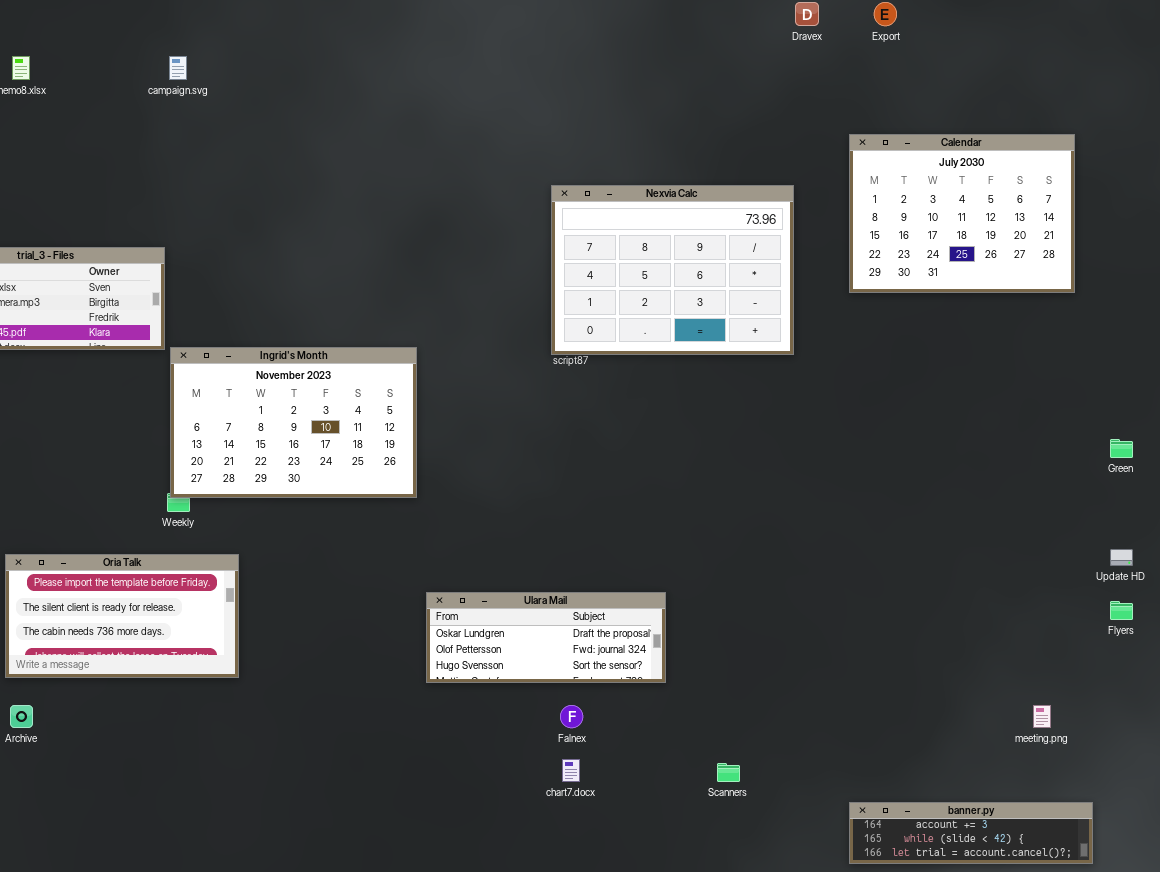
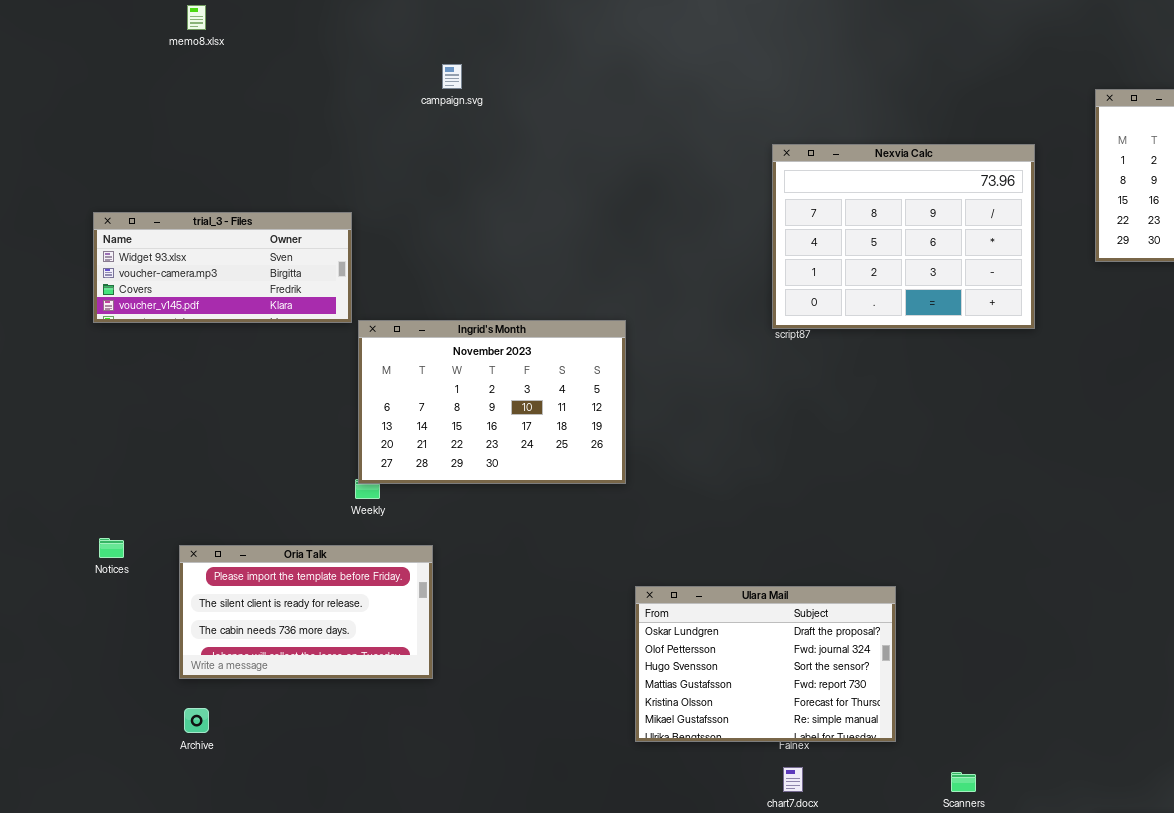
campaign.svg: [169,56,187,80] -> [442,64,462,89], moved
Ulara Mail: [426,592,666,683] -> [635,586,896,742], resized

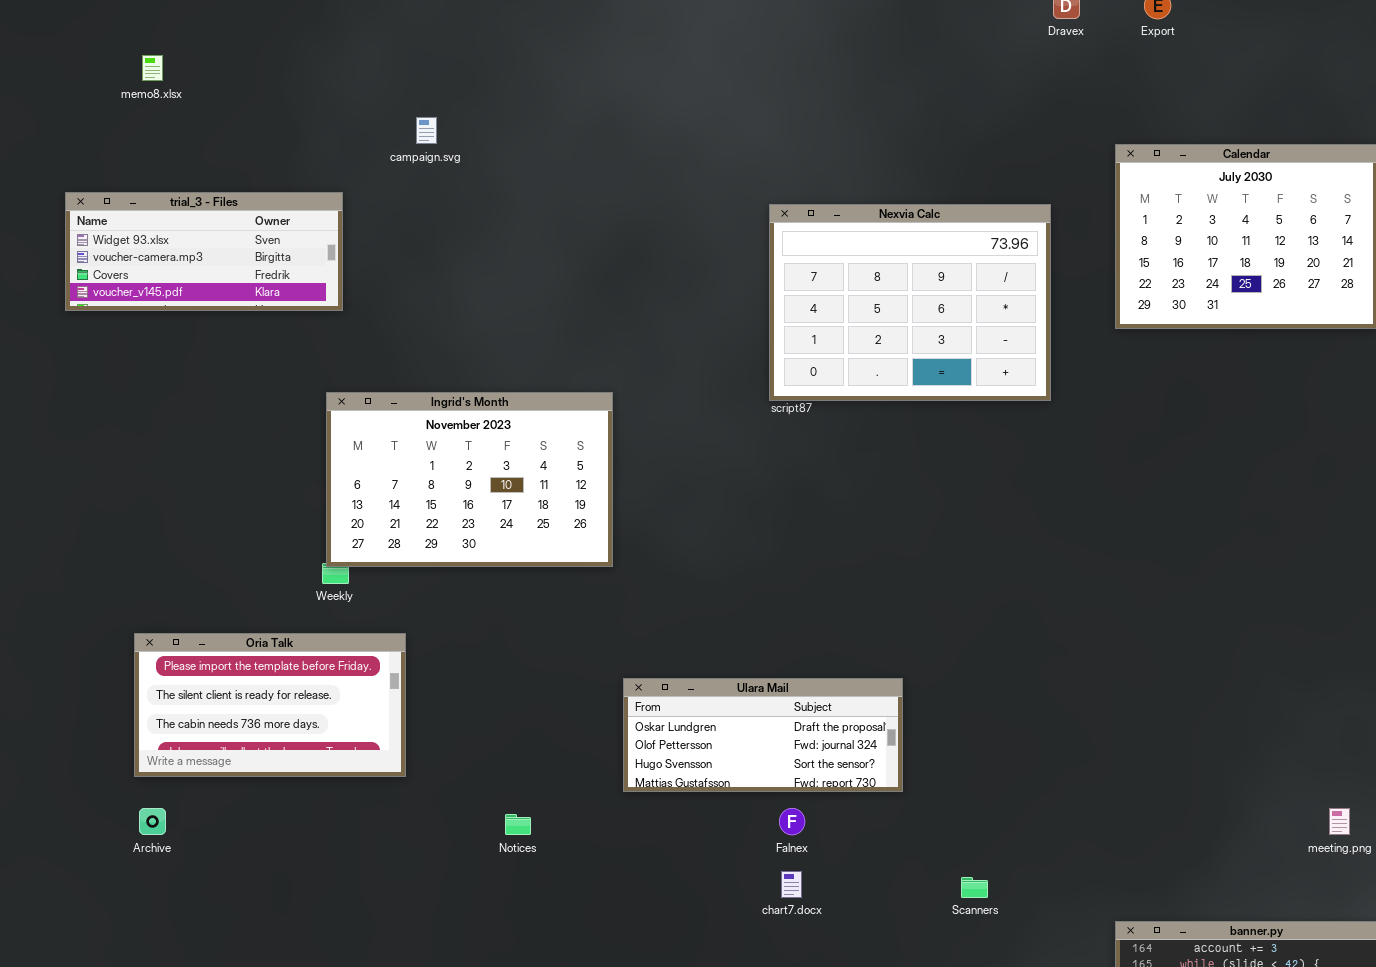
trial_3 - Files: [93,212,352,323] -> [65,192,343,311], moved
Notices: [99,538,124,558] -> [505,814,531,835], moved
Ulara Mail: [635,586,896,742] -> [623,678,903,792], resized

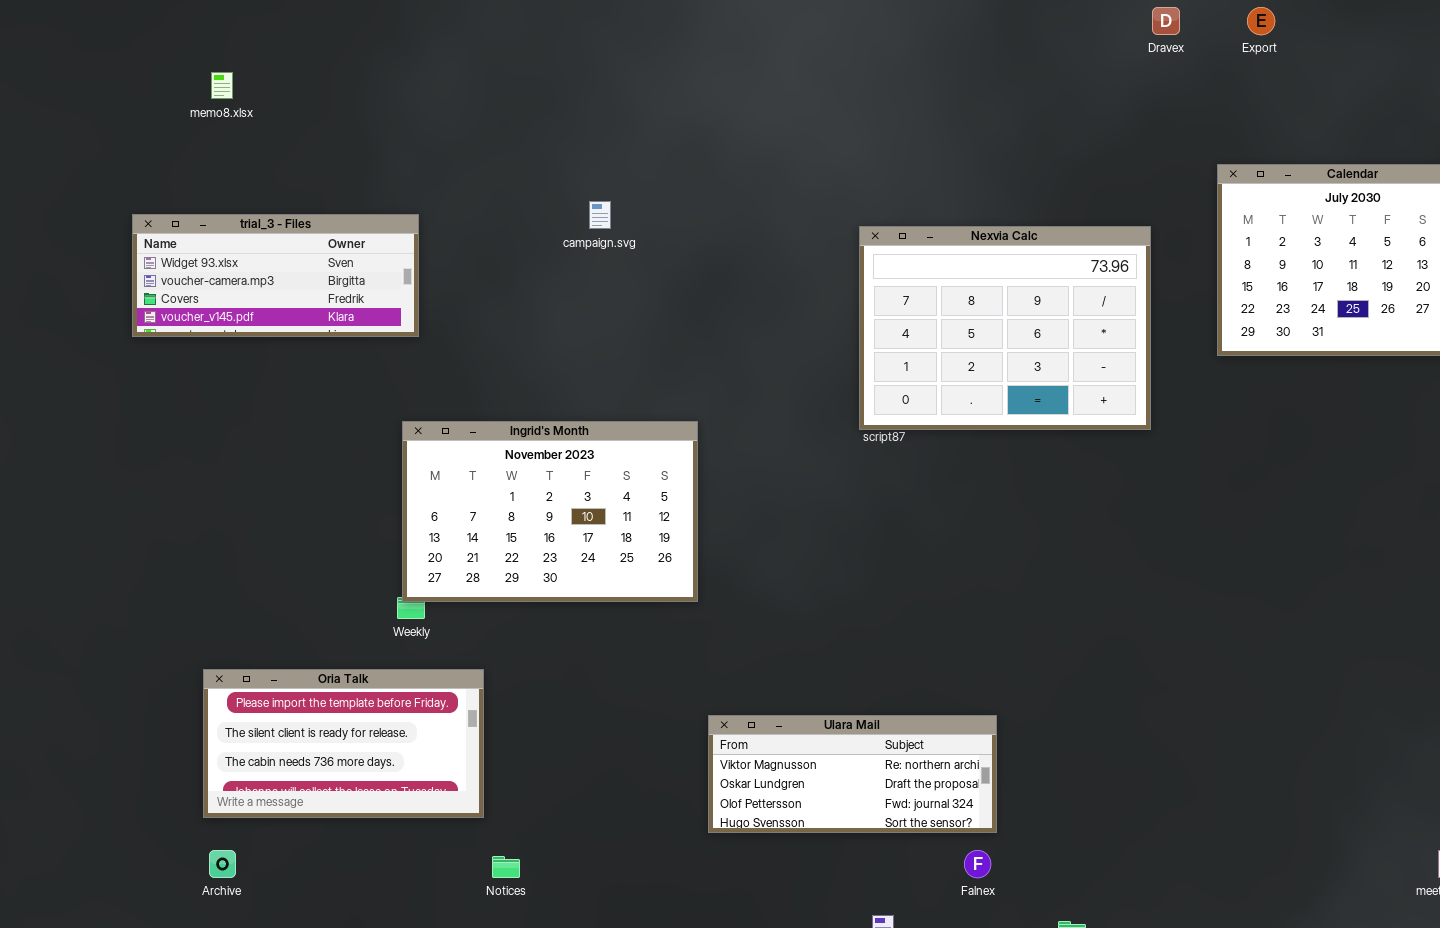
campaign.svg: [416,117,437,144] -> [589,201,611,229], moved
Ulara Mail: [623,678,903,792] -> [708,715,997,833], scrolled up 1 row
Falnex: [779,808,805,835] -> [964,850,991,878], moved
Notices: [505,814,531,835] -> [492,856,520,878], moved

